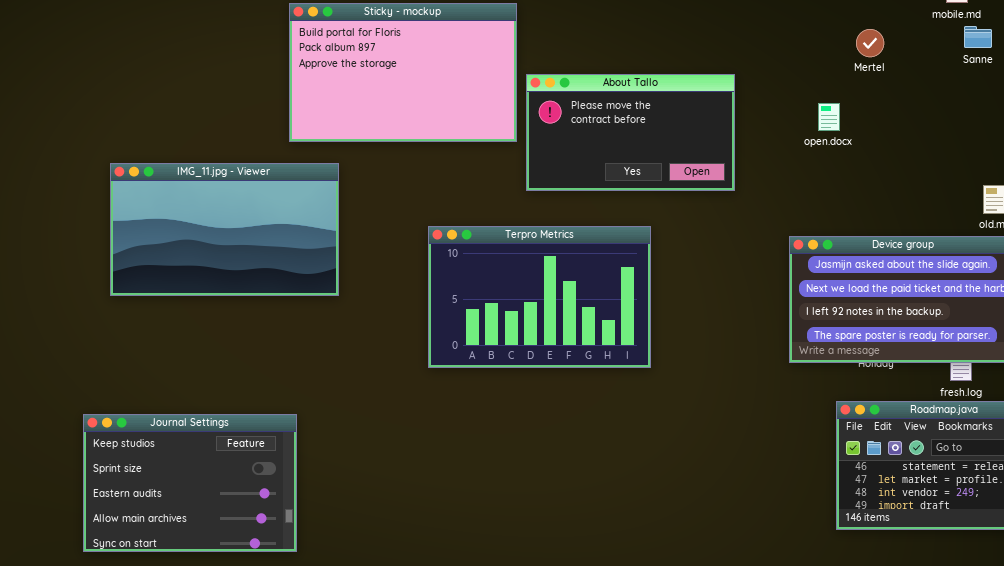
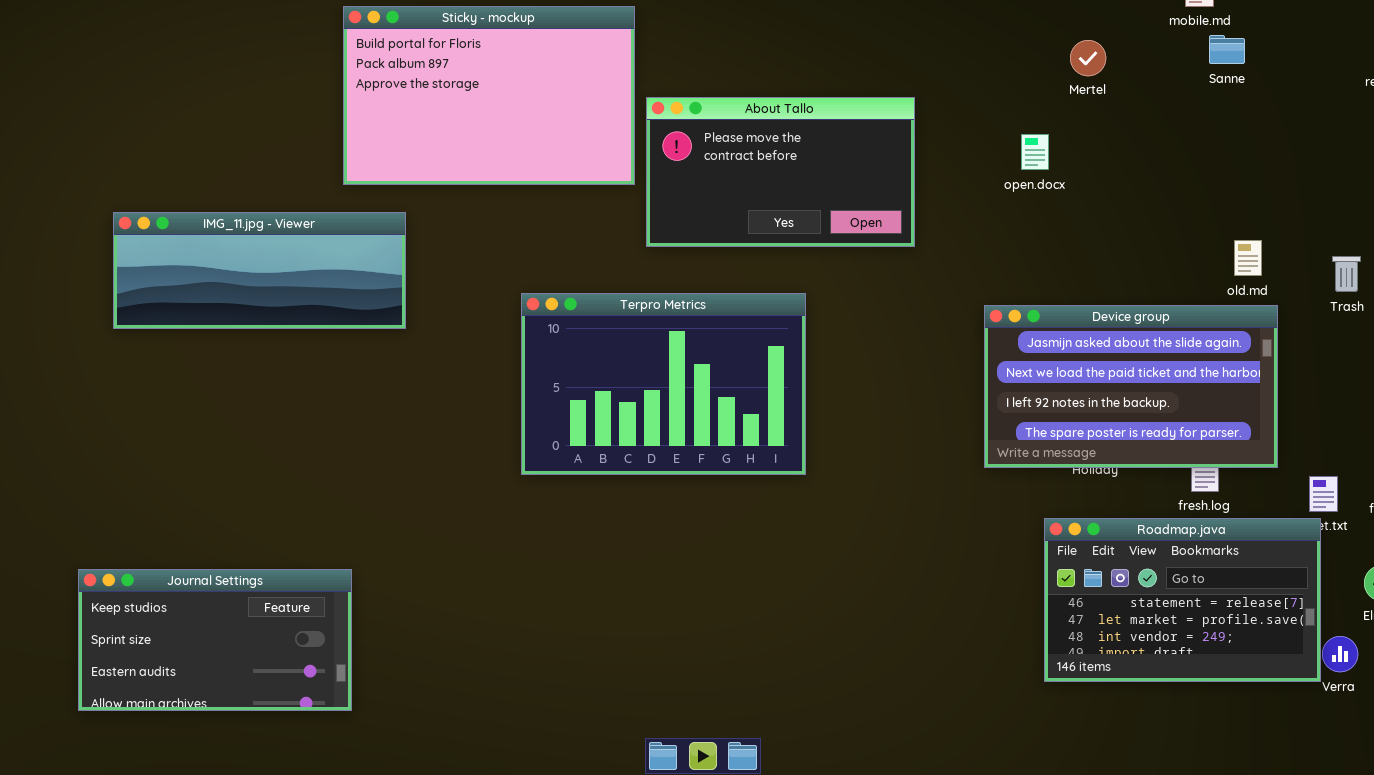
IMG_11.jpg - Viewer: [110,163,339,296] -> [113,212,406,329], resized
Journal Settings: [83,414,297,552] -> [78,569,352,711], resized

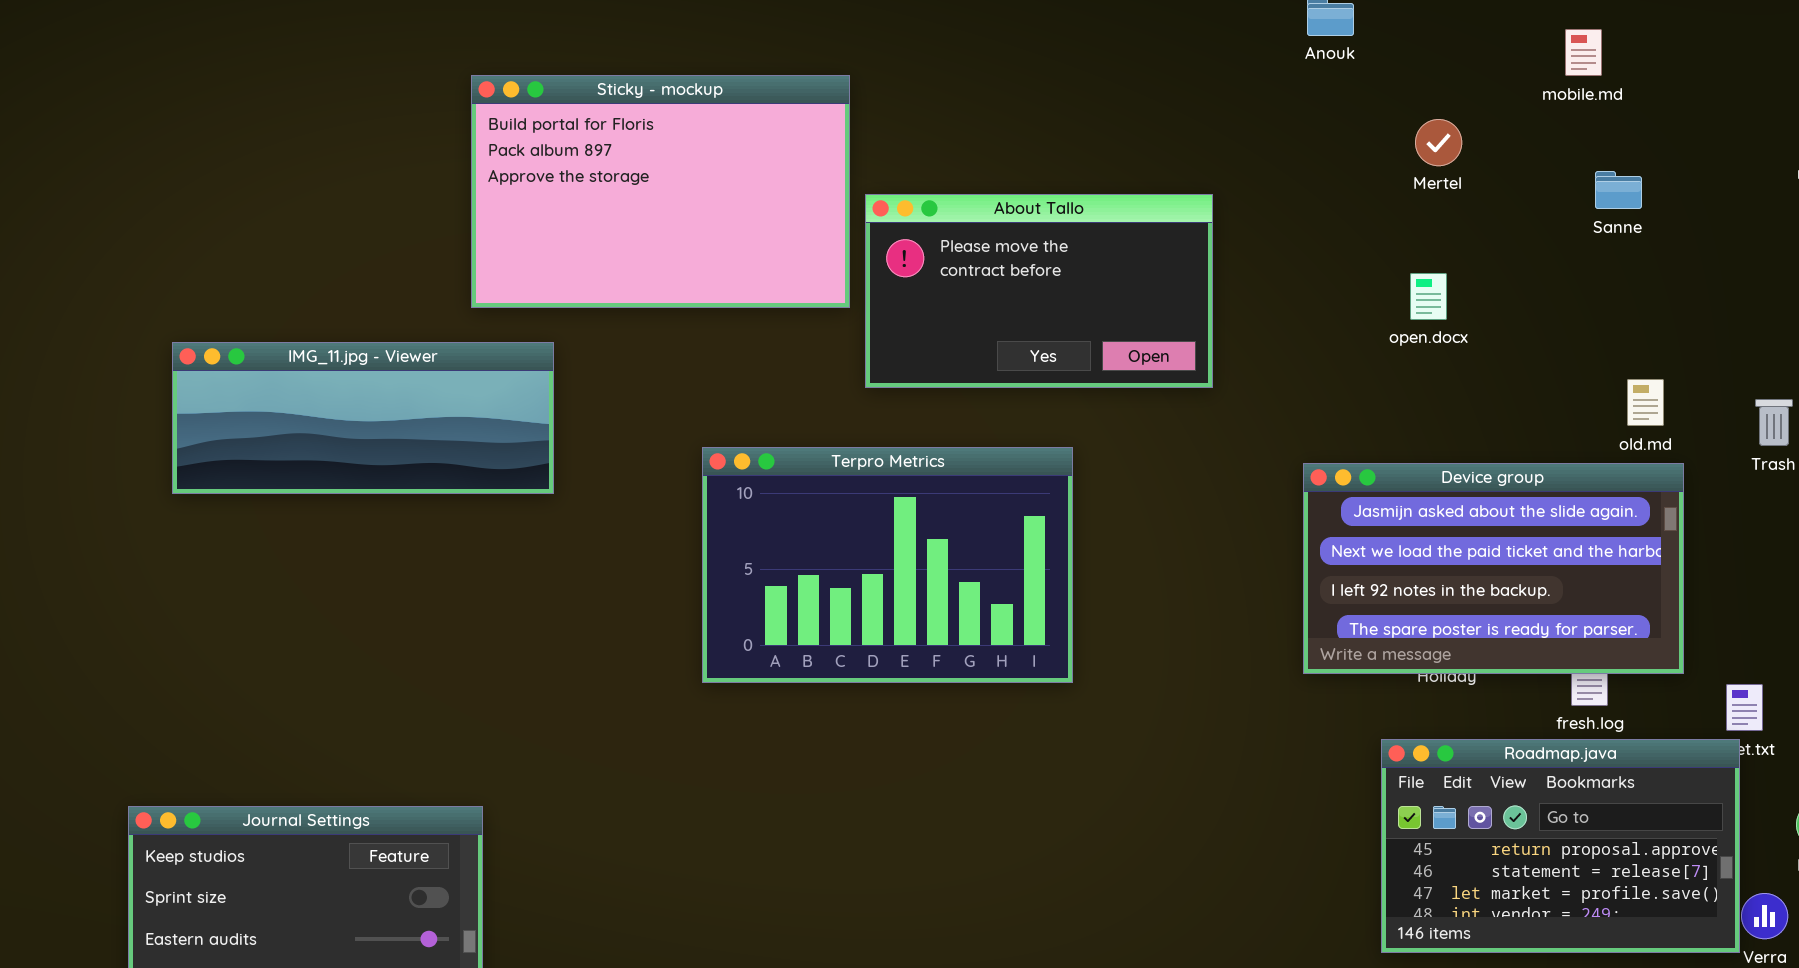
Sanne: [1209,35,1245,64] -> [1595,171,1642,209], moved
open.docx: [1021,134,1049,170] -> [1410,273,1447,320], moved
Roadmap.java: [1044,518,1321,682] -> [1381,739,1740,953], scrolled up 1 row

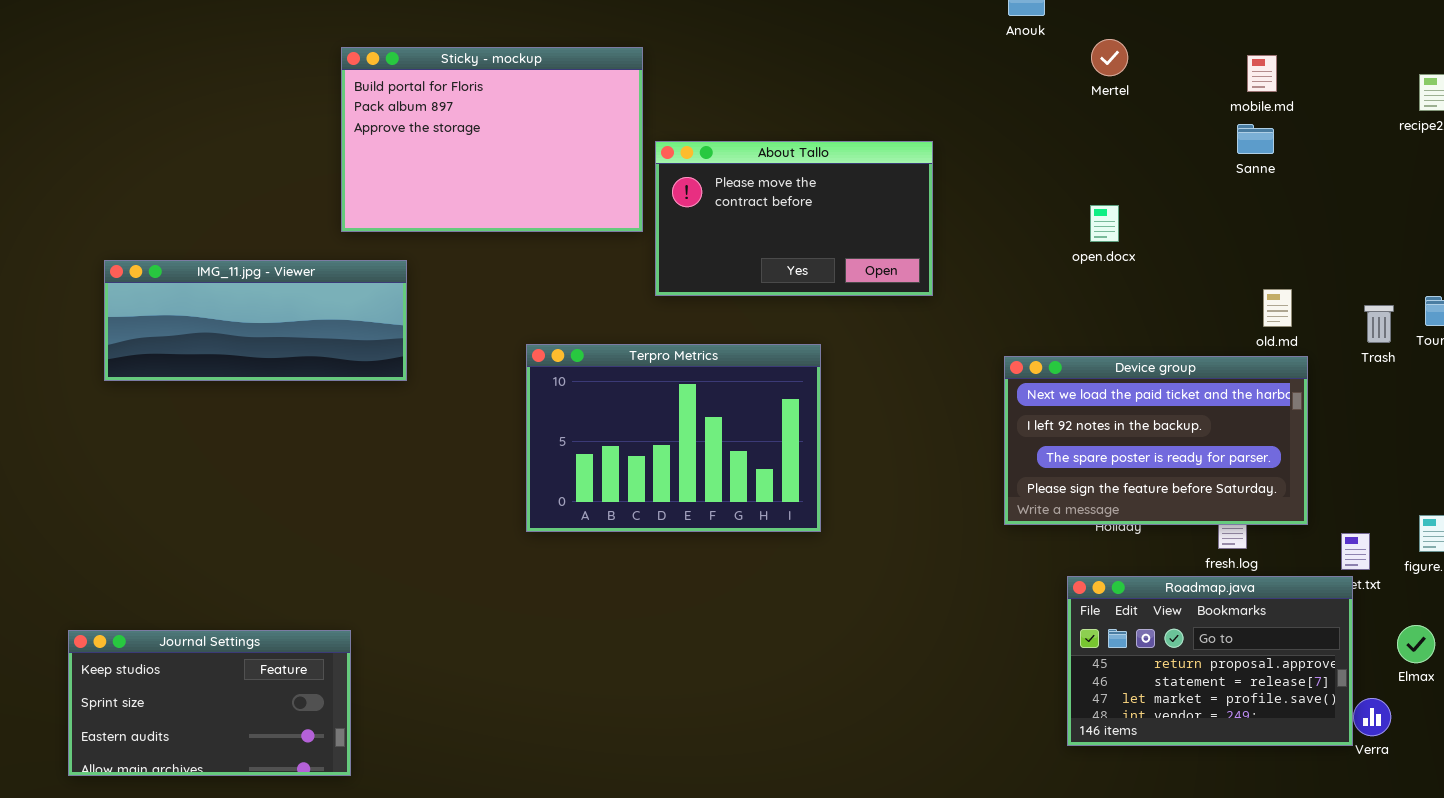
mobile.md: [1565,29,1602,76] -> [1247,55,1277,92], moved
Mertel: [1415,119,1462,166] -> [1091,39,1128,76], moved
Device group: [1303,463,1684,674] -> [1004,356,1308,525], scrolled down 1 row

